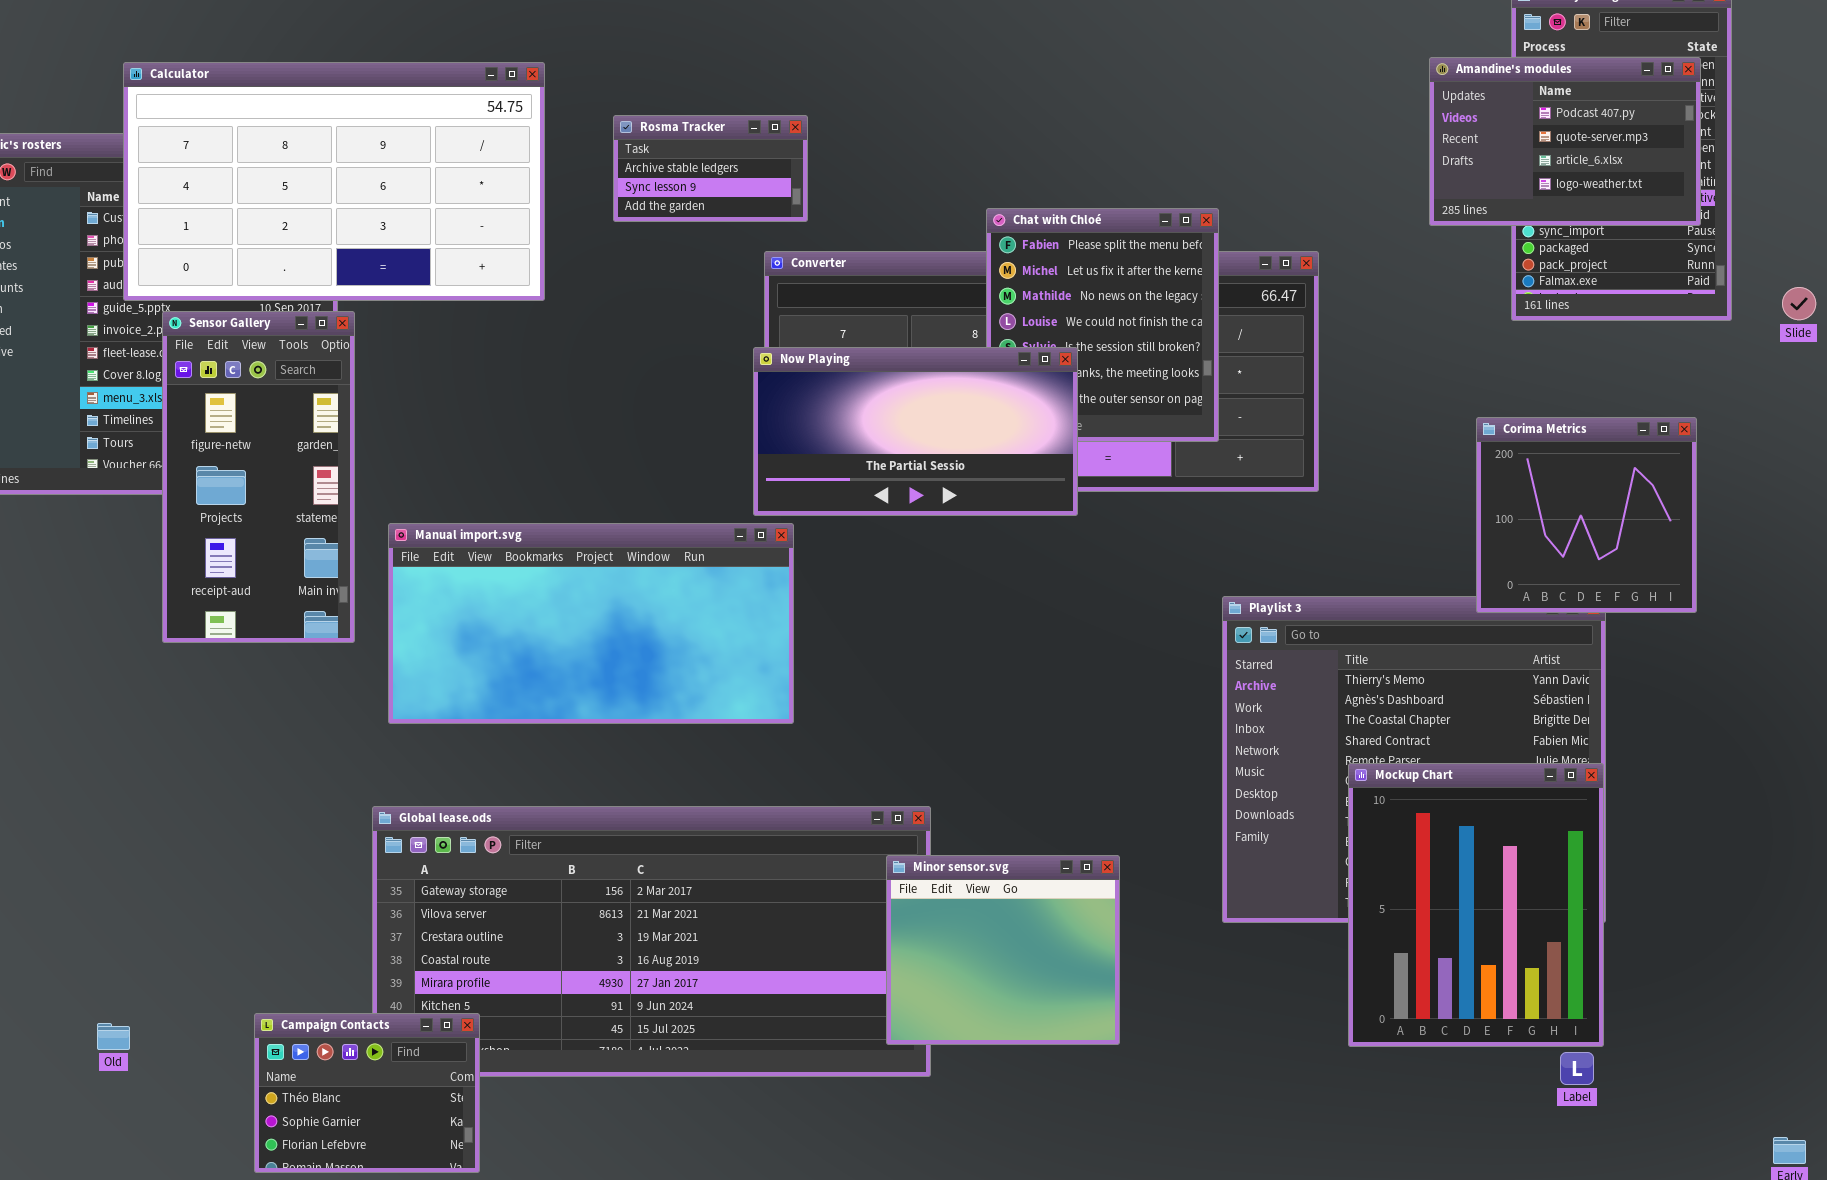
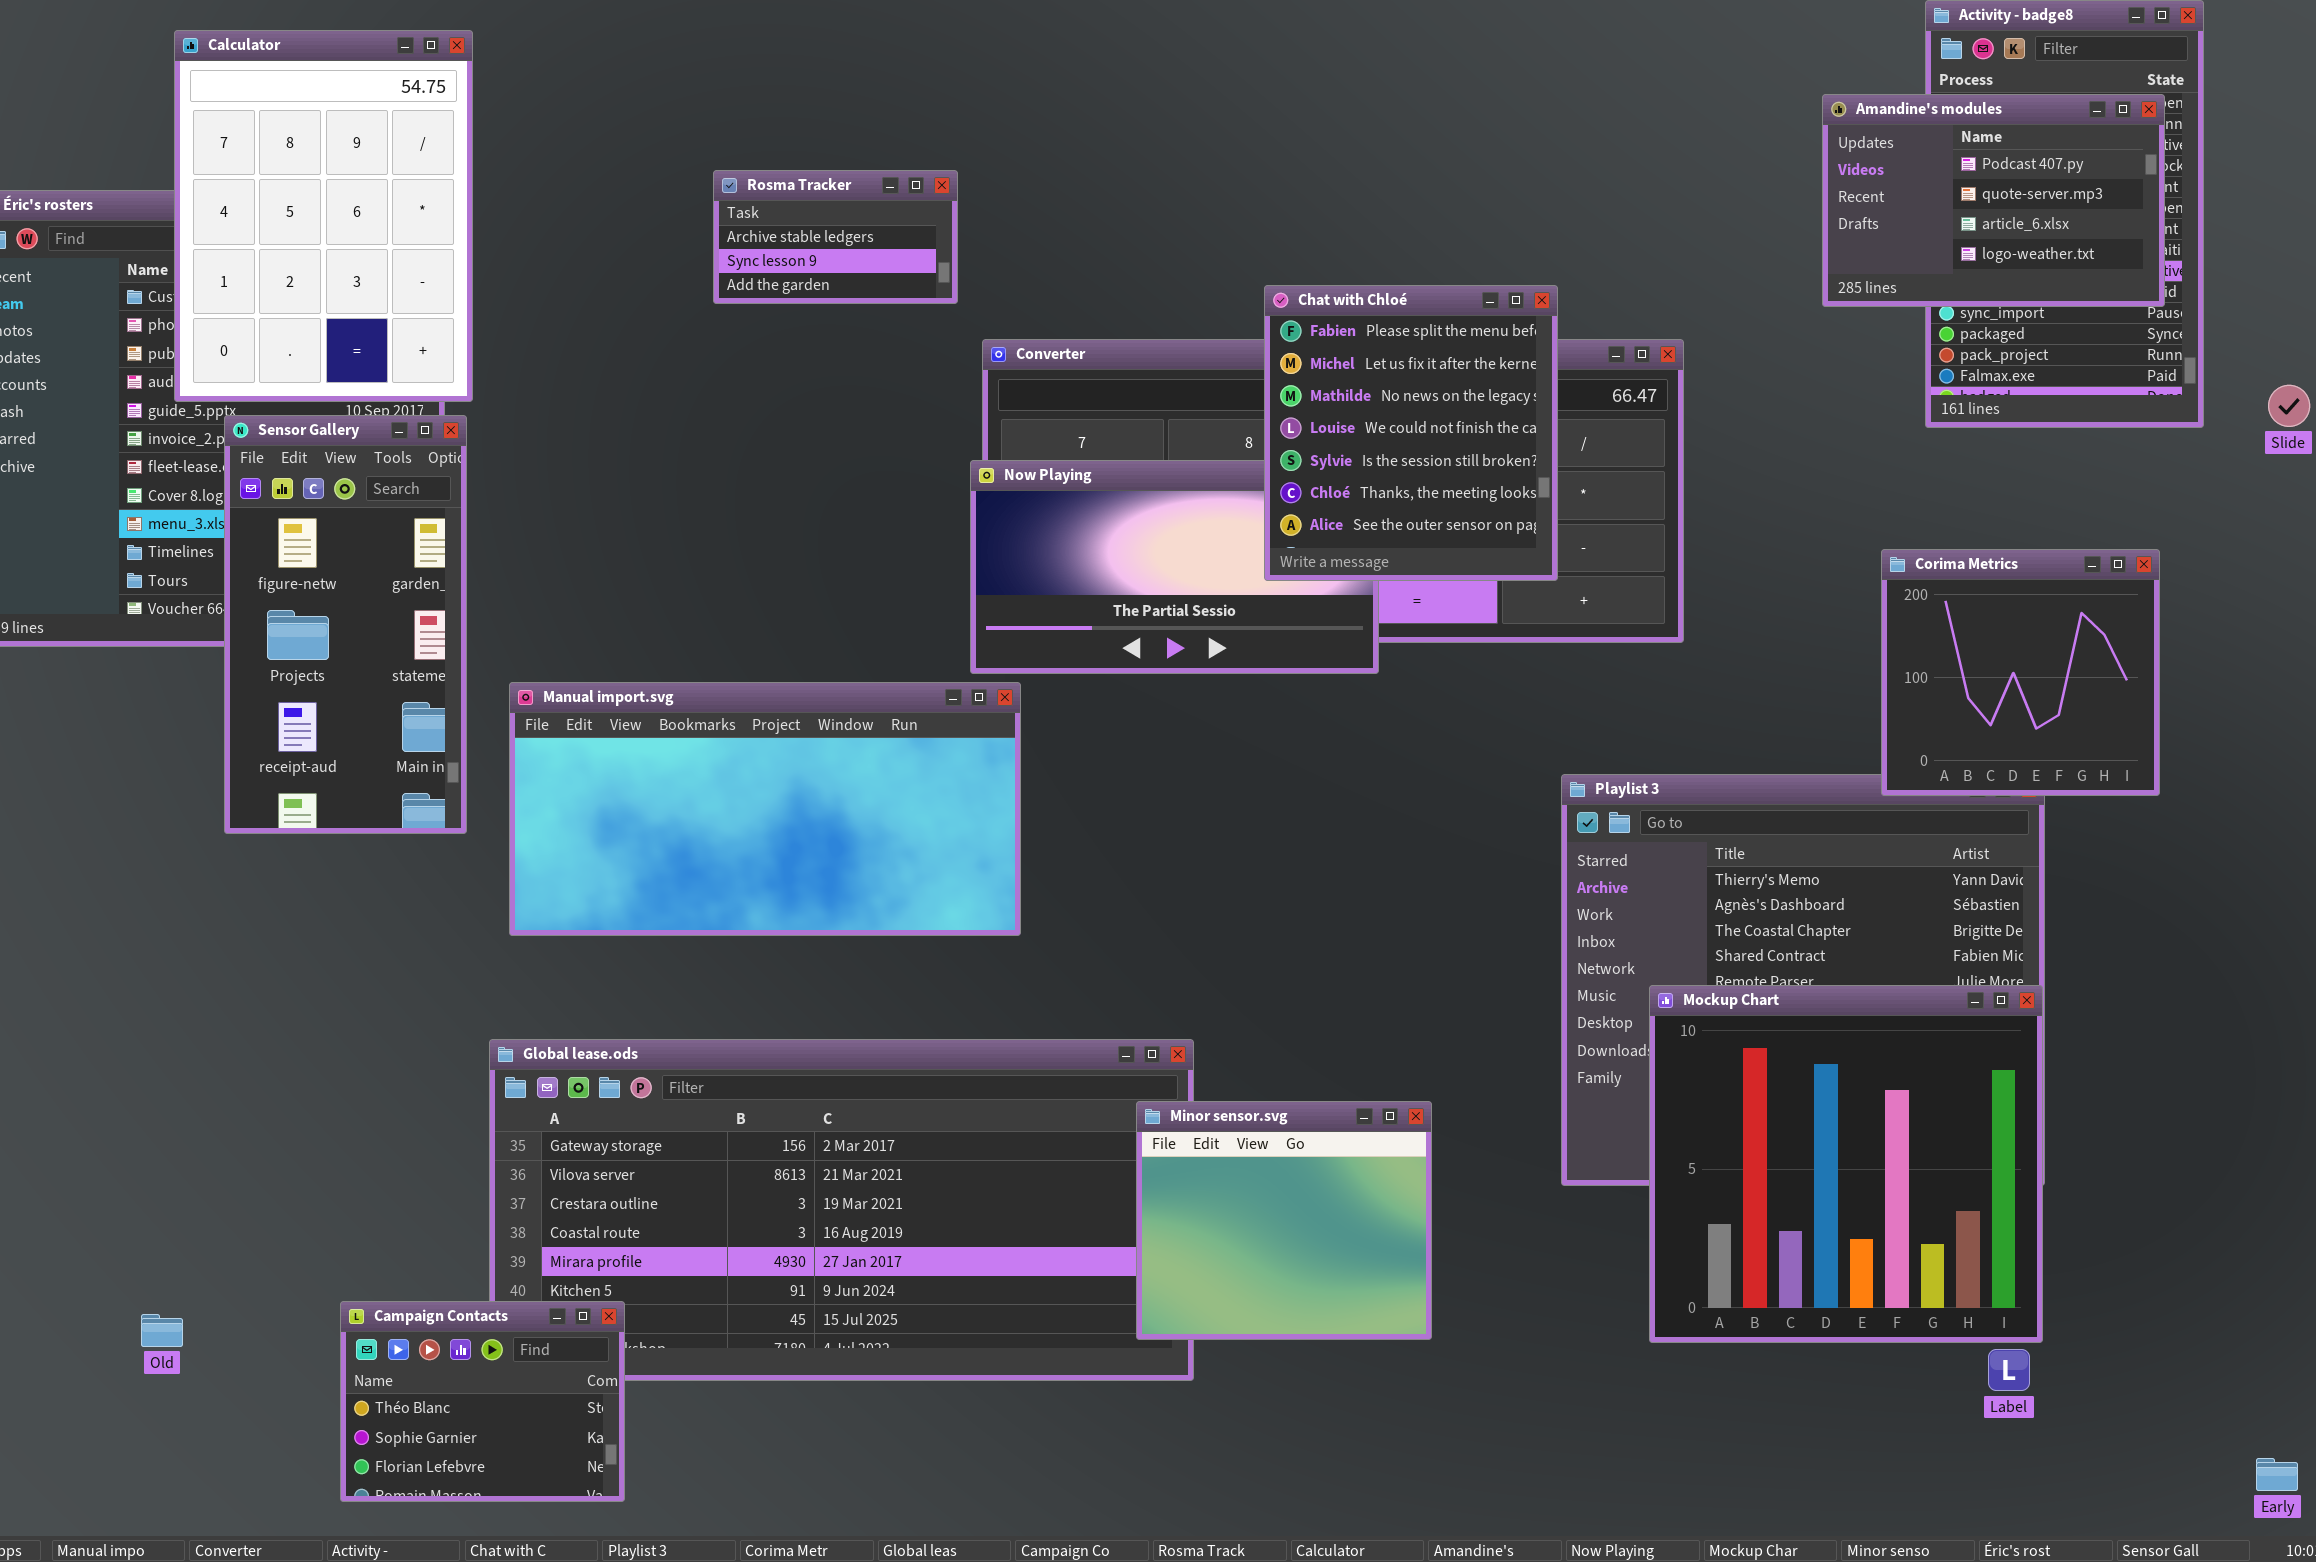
Calculator: [123,62,545,301] -> [174,30,473,402], resized
Rosma Tracker: [613,115,808,222] -> [713,170,958,304], moved
Chat with Chloé: [986,208,1219,442] -> [1264,285,1558,581], raised
Mockup Chart: [1348,763,1604,1047] -> [1649,985,2043,1343], resized

